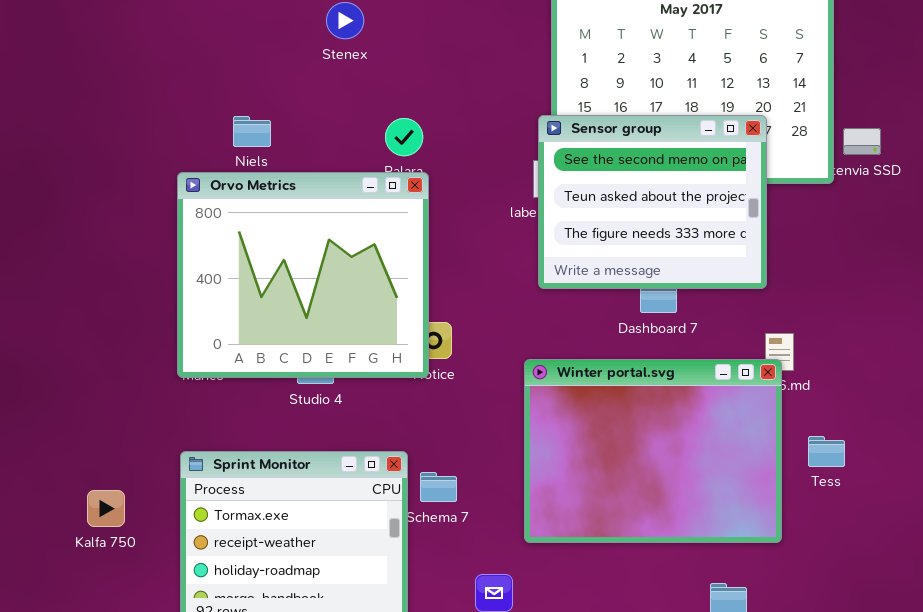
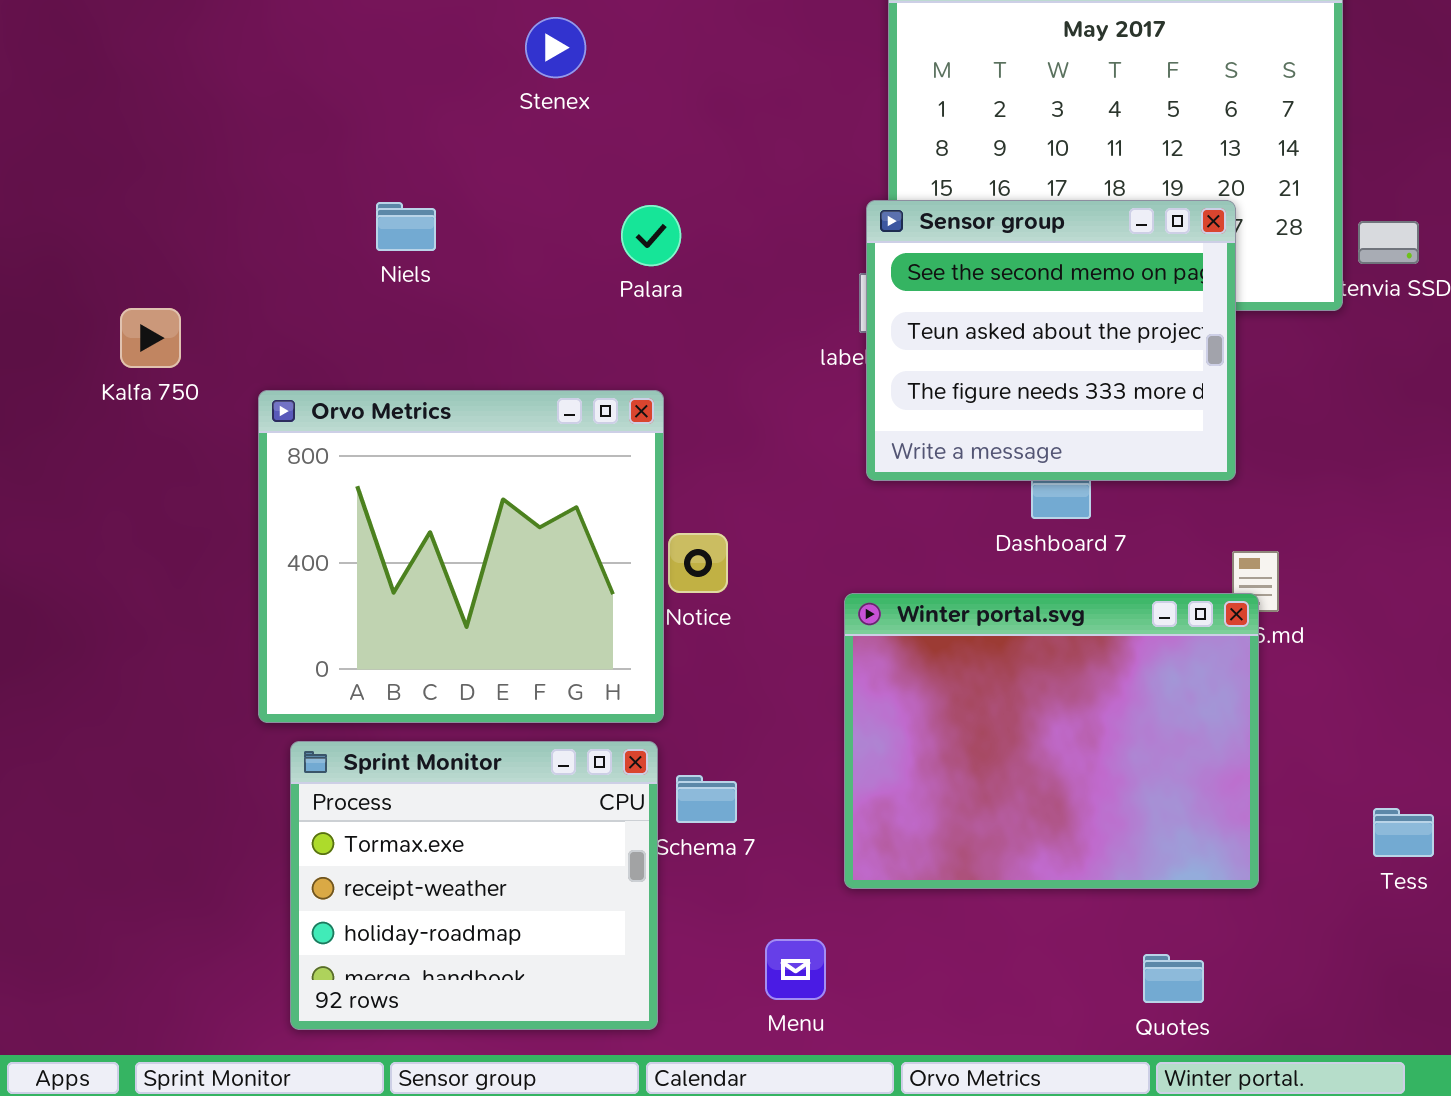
Orvo Metrics: [177,172,429,378] -> [258,390,664,723], moved
Tess: [808,436,845,467] -> [1373,808,1434,857], moved
Kalfa 750: [87,490,125,527] -> [120,308,181,368], moved

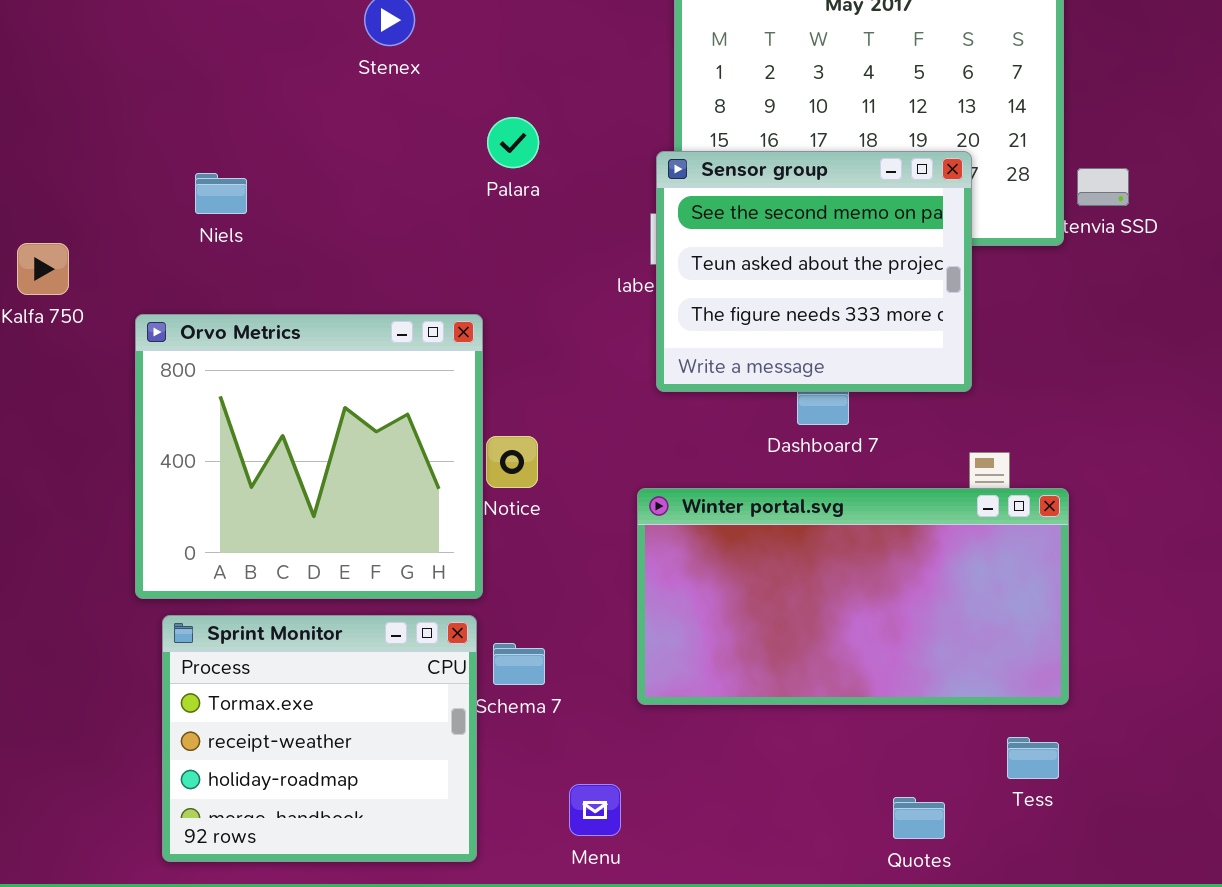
Niels: [376,202,436,251] -> [195,173,247,214], moved
Palara: [621,205,681,266] -> [487,117,539,168], moved
Winter portal.svg: [844,593,1259,889] -> [637,488,1069,705], resized
Tess: [1373,808,1434,857] -> [1007,737,1059,779], moved

